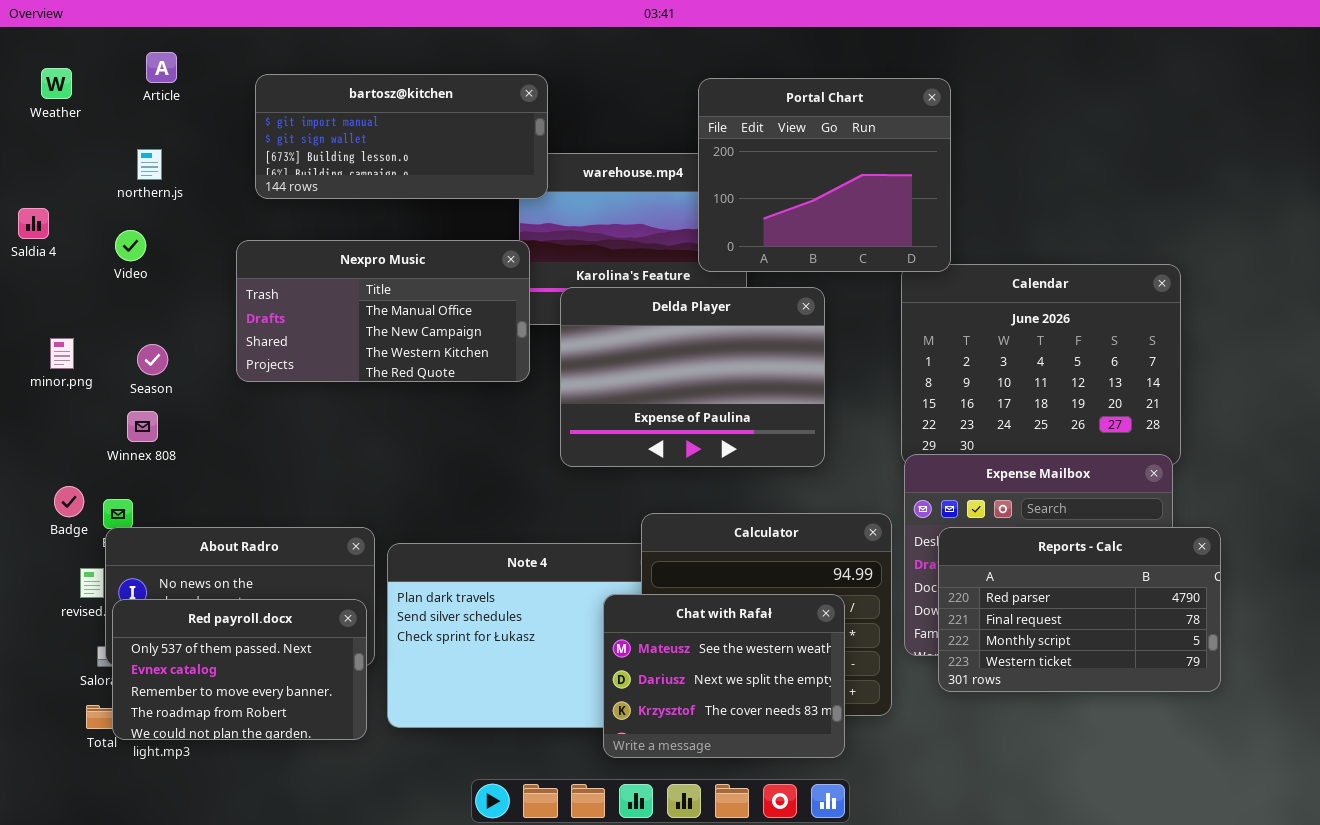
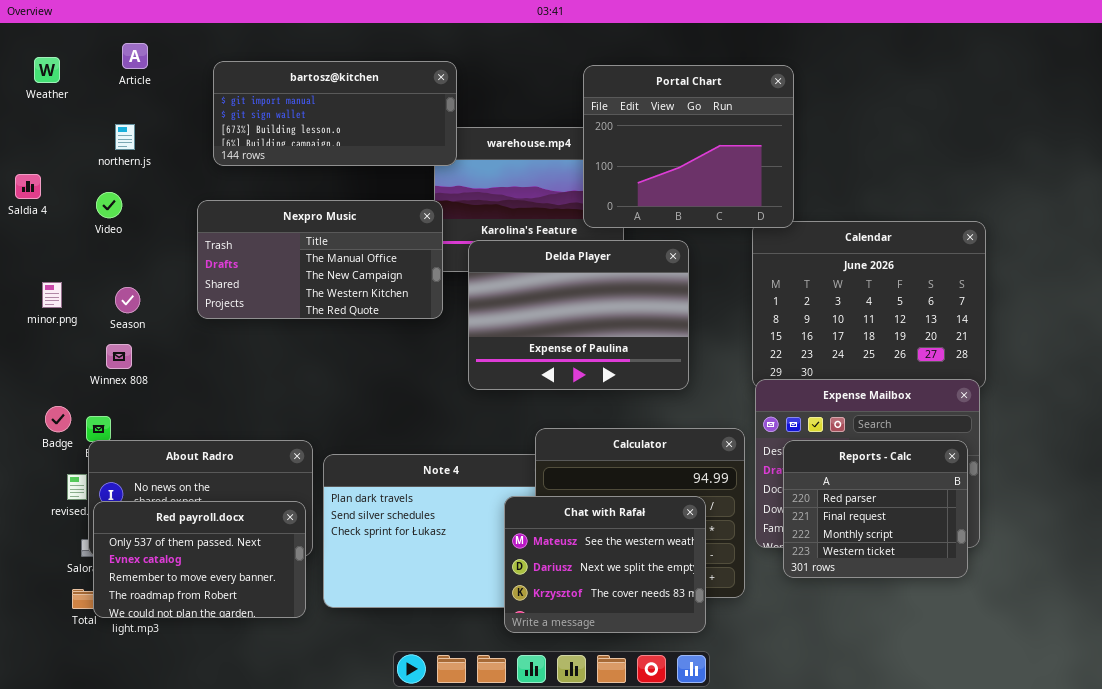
Reports - Calc: [938,527,1221,692] -> [783,440,968,578], resized

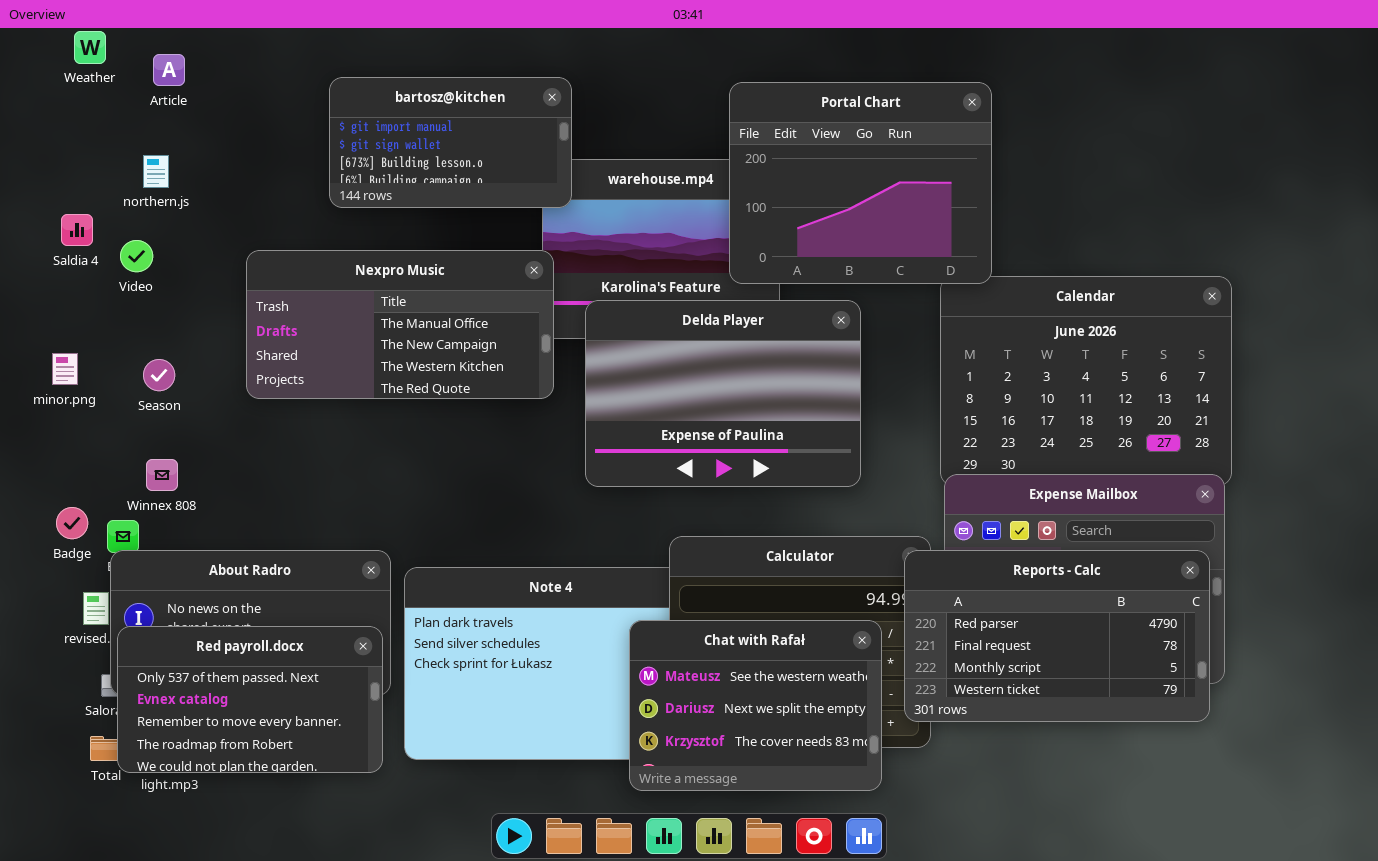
Weather: [34,57,60,83] -> [74,31,106,64], moved
bartosz@kitchen: [213,61,457,166] -> [329,77,572,208], resized
Saldia 4: [15,174,41,199] -> [61,214,93,246], moved
Winnex 808: [106,344,132,369] -> [146,459,178,491], moved
Reports - Calc: [783,440,968,578] -> [904,550,1210,722], resized

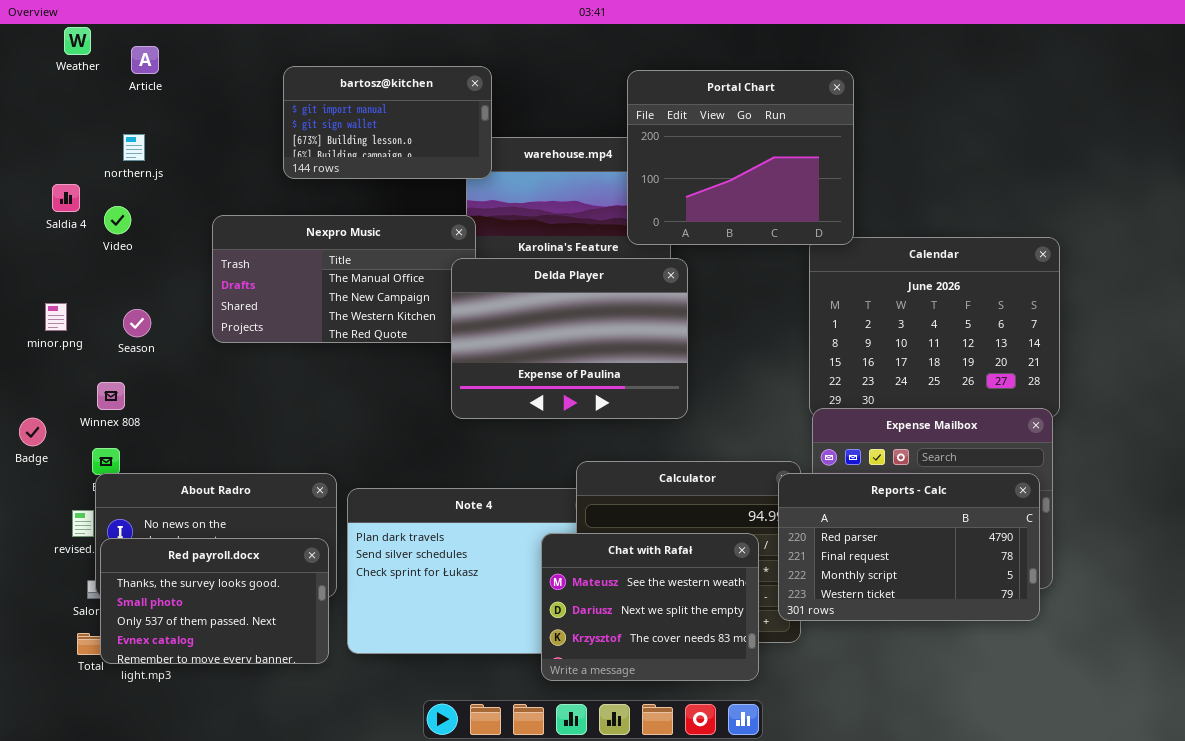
Delda Player: [585,300,861,487] -> [451,258,688,419], moved
Winnex 808: [146,459,178,491] -> [97,382,125,410], moved
Badge: [56,507,88,539] -> [19,418,46,446], moved
Red payroll.docx: [117,626,383,773] -> [100,538,329,664], scrolled up 2 rows

